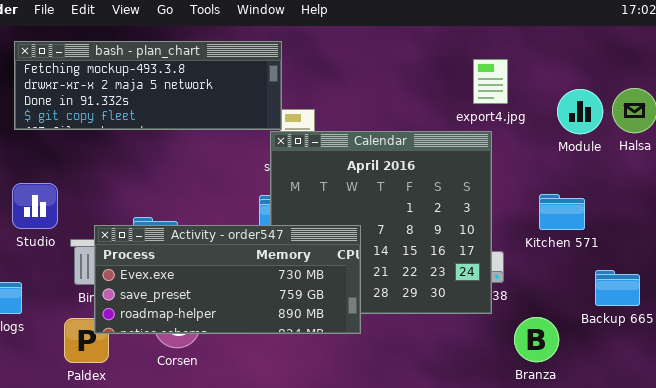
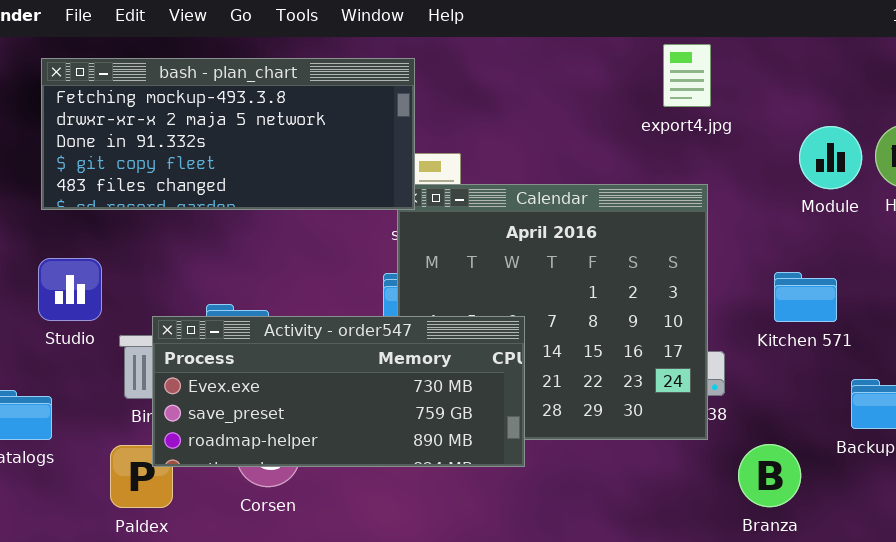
bash - plan_chart: [14,41,282,130] -> [41,58,415,210], resized
export4.jpg: [473,59,508,104] -> [663,44,711,107], moved

